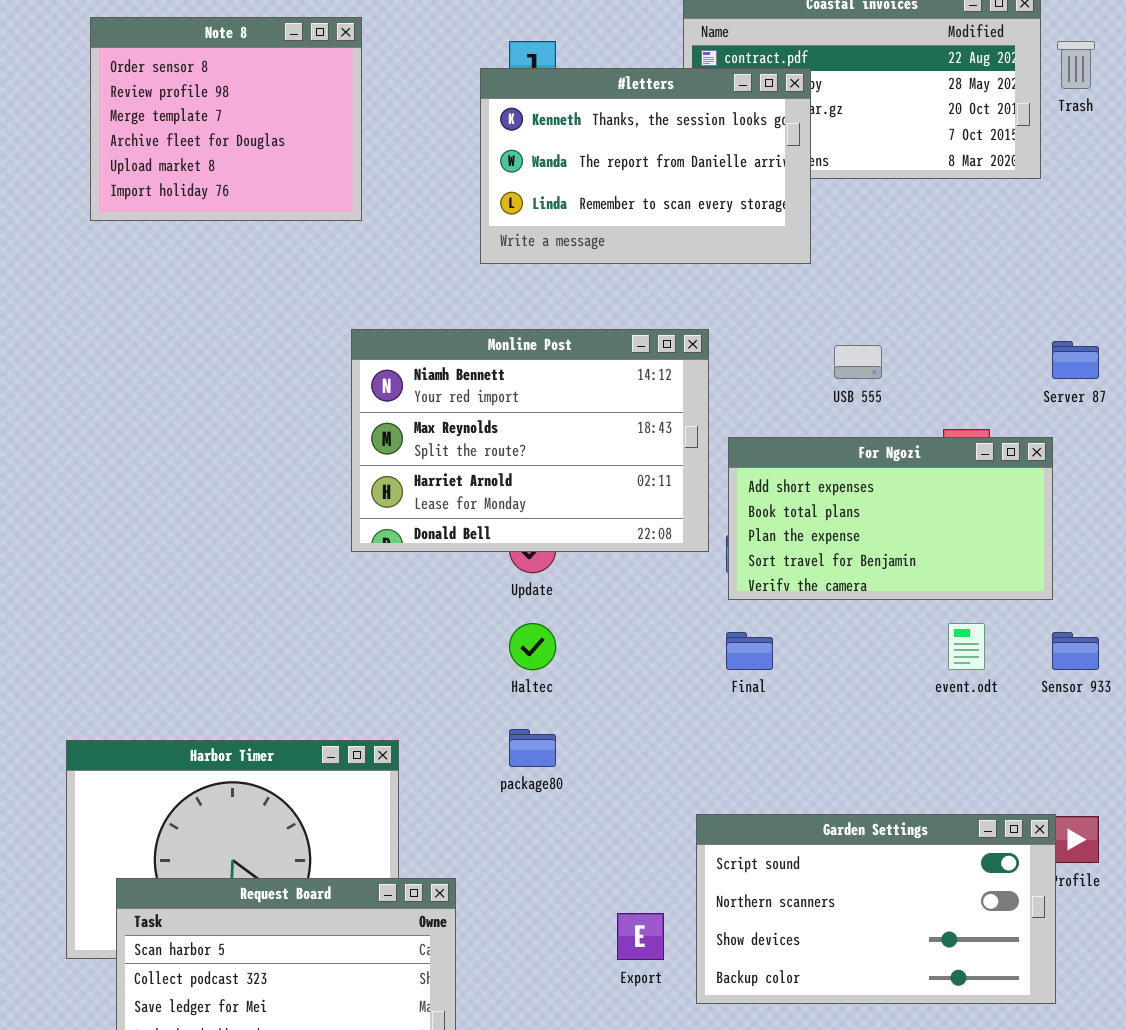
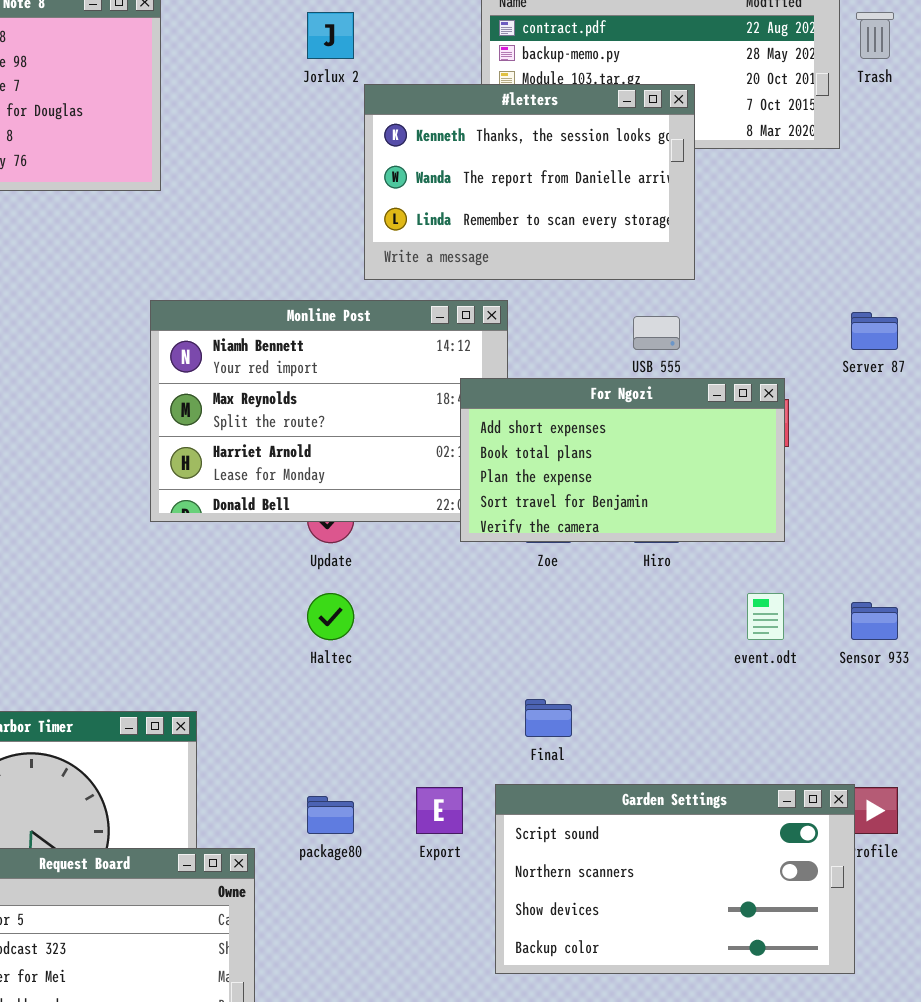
#letters: [480,68,811,264] -> [364,84,695,280], moved
For Ngozi: [728,437,1053,600] -> [460,378,785,542], moved
Final: [726,632,773,670] -> [525,699,572,737], moved
package80: [509,729,556,767] -> [307,796,354,834], moved
Export: [617,913,664,960] -> [416,787,463,834], moved

